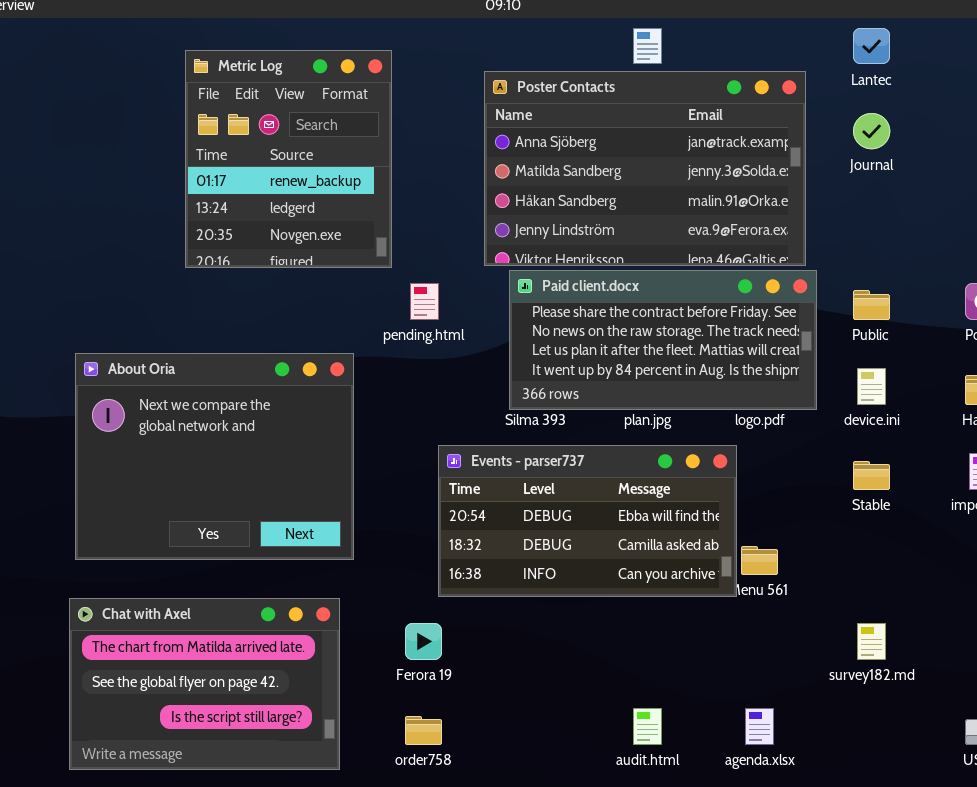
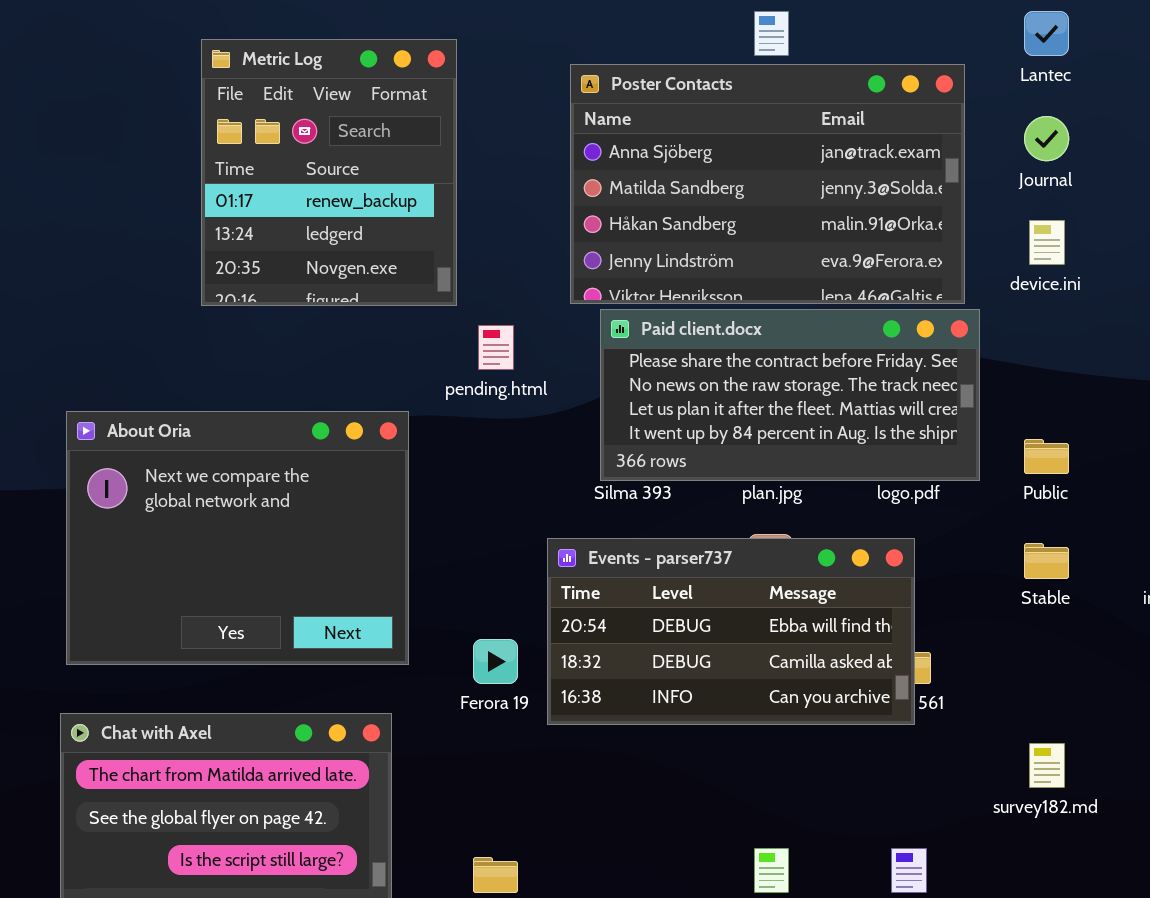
Public: [853,290,890,320] -> [1024,439,1069,474], moved
device.ini: [857,368,886,405] -> [1029,220,1065,265], moved
Events - parser737: [438,445,737,597] -> [547,538,915,725], moved
Ferora 19: [405,623,442,660] -> [473,639,518,684], moved

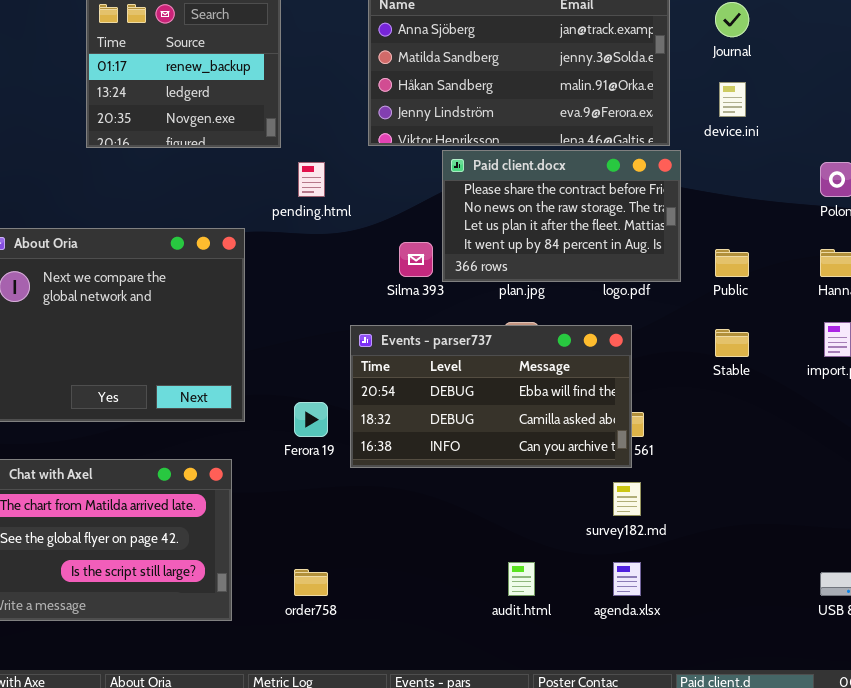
Paid client.docx: [600,309,980,481] -> [442,150,681,282], resized
survey182.md: [1029,743,1065,788] -> [613,482,641,516], moved

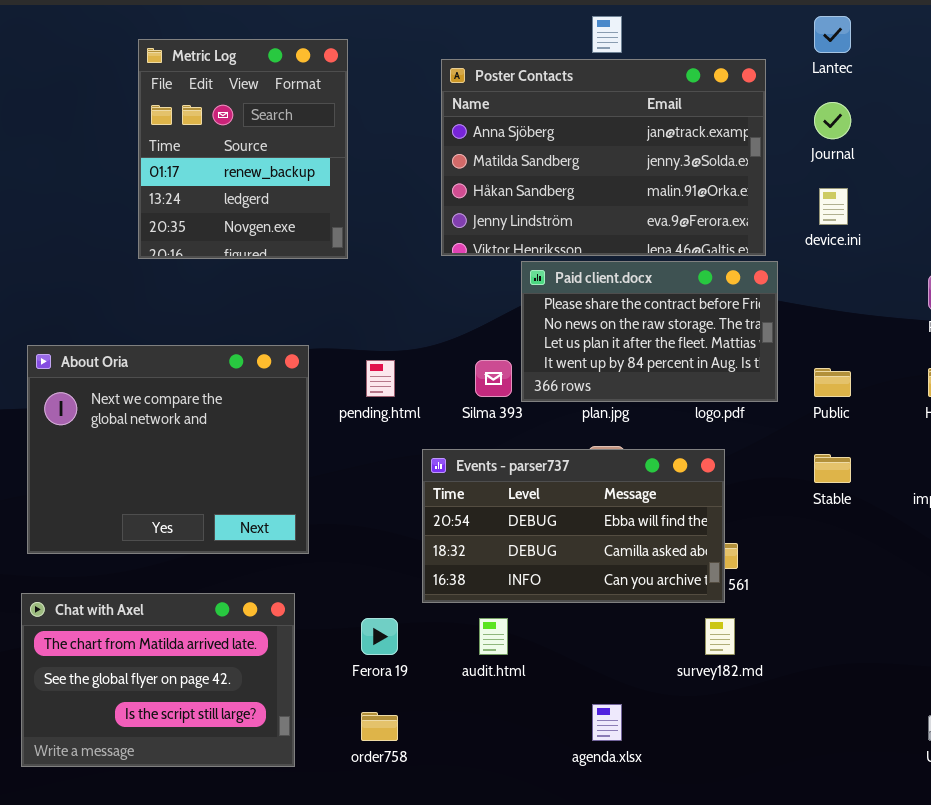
pending.html: [298,162,325,197] -> [366,360,395,397], moved
Ferora 19: [294,402,328,437] -> [361,618,398,655], moved
audit.html: [508,562,535,596] -> [479,618,508,655], moved
agenda.xlsx: [613,562,641,596] -> [592,704,622,741], moved

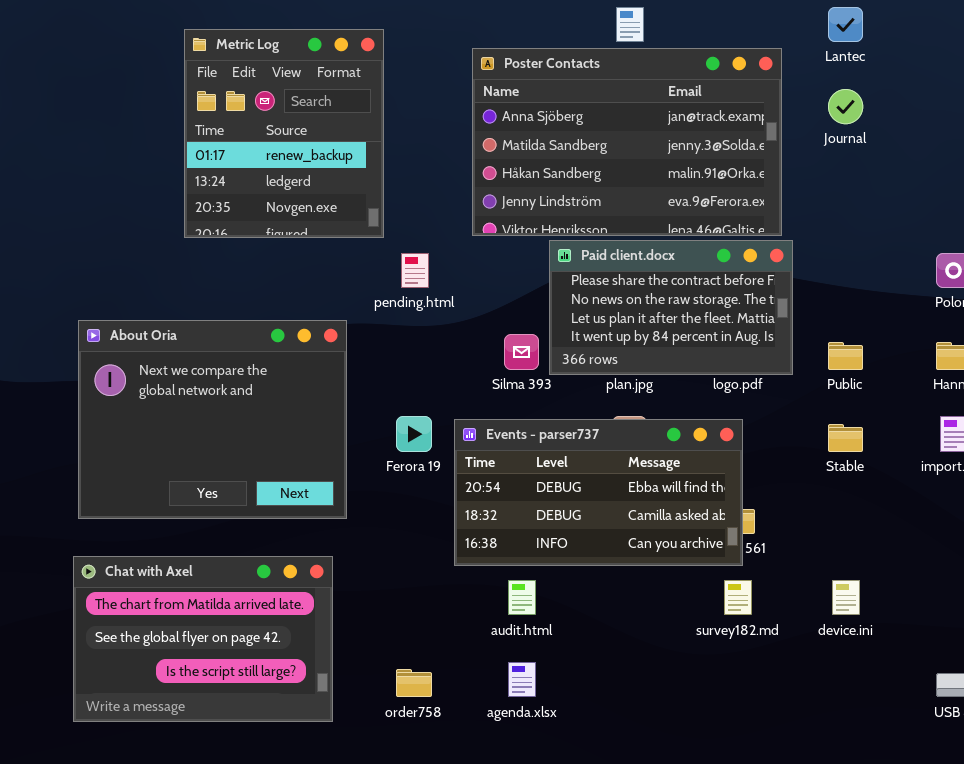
device.ini: [819,188,848,225] -> [832,580,860,615], moved
pending.html: [366,360,395,397] -> [401,253,429,288], moved
Ferora 19: [361,618,398,655] -> [396,416,432,452], moved
agenda.xlsx: [592,704,622,741] -> [508,662,536,697], moved

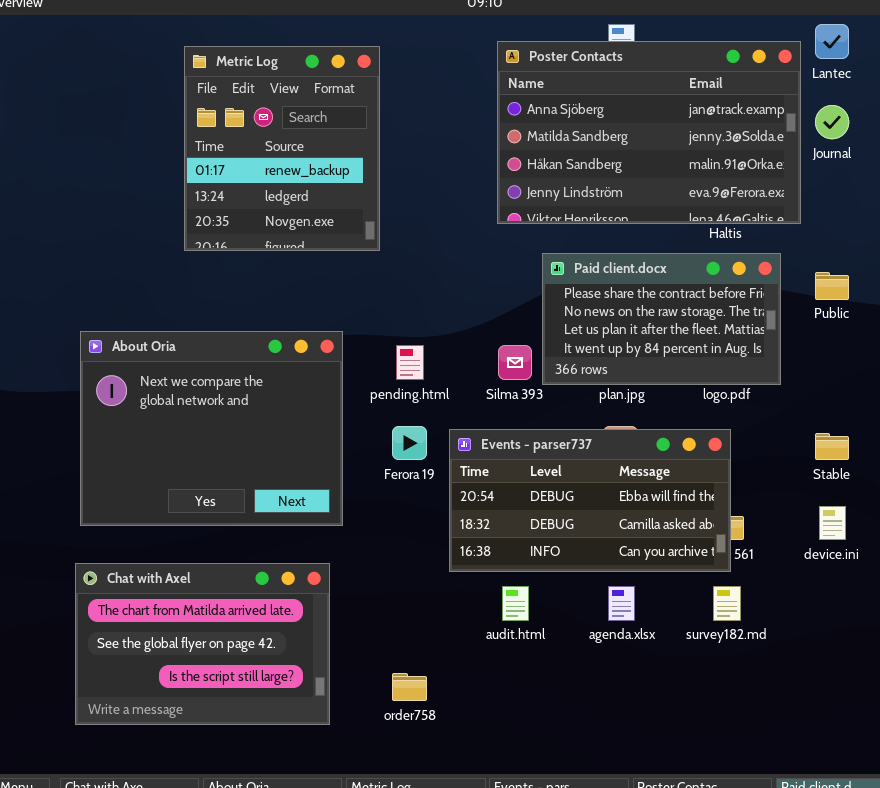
Poster Contacts: [472,48,782,236] -> [497,41,801,224], moved
pending.html: [401,253,429,288] -> [396,345,424,380], moved
Public: [828,342,863,370] -> [815,272,849,300], moved
device.ini: [832,580,860,615] -> [819,506,846,540], moved
agenda.xlsx: [508,662,536,697] -> [608,586,635,621], moved

